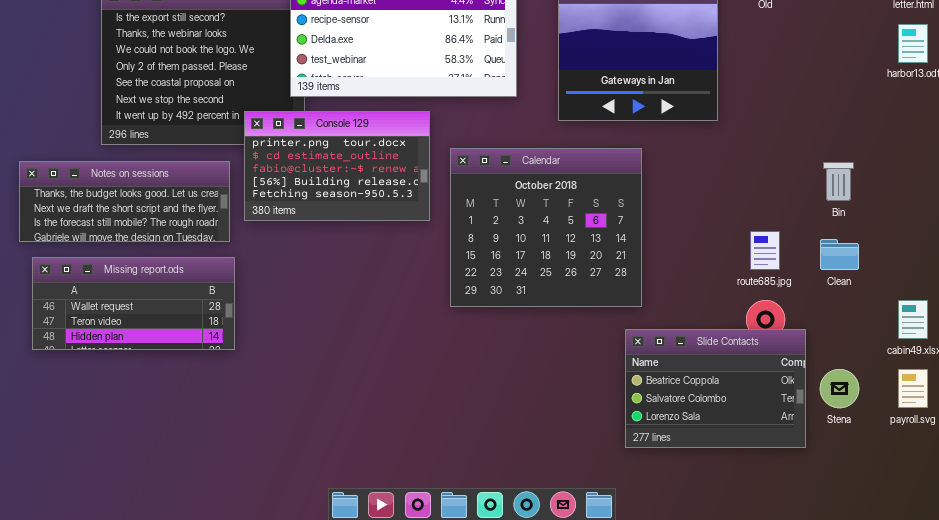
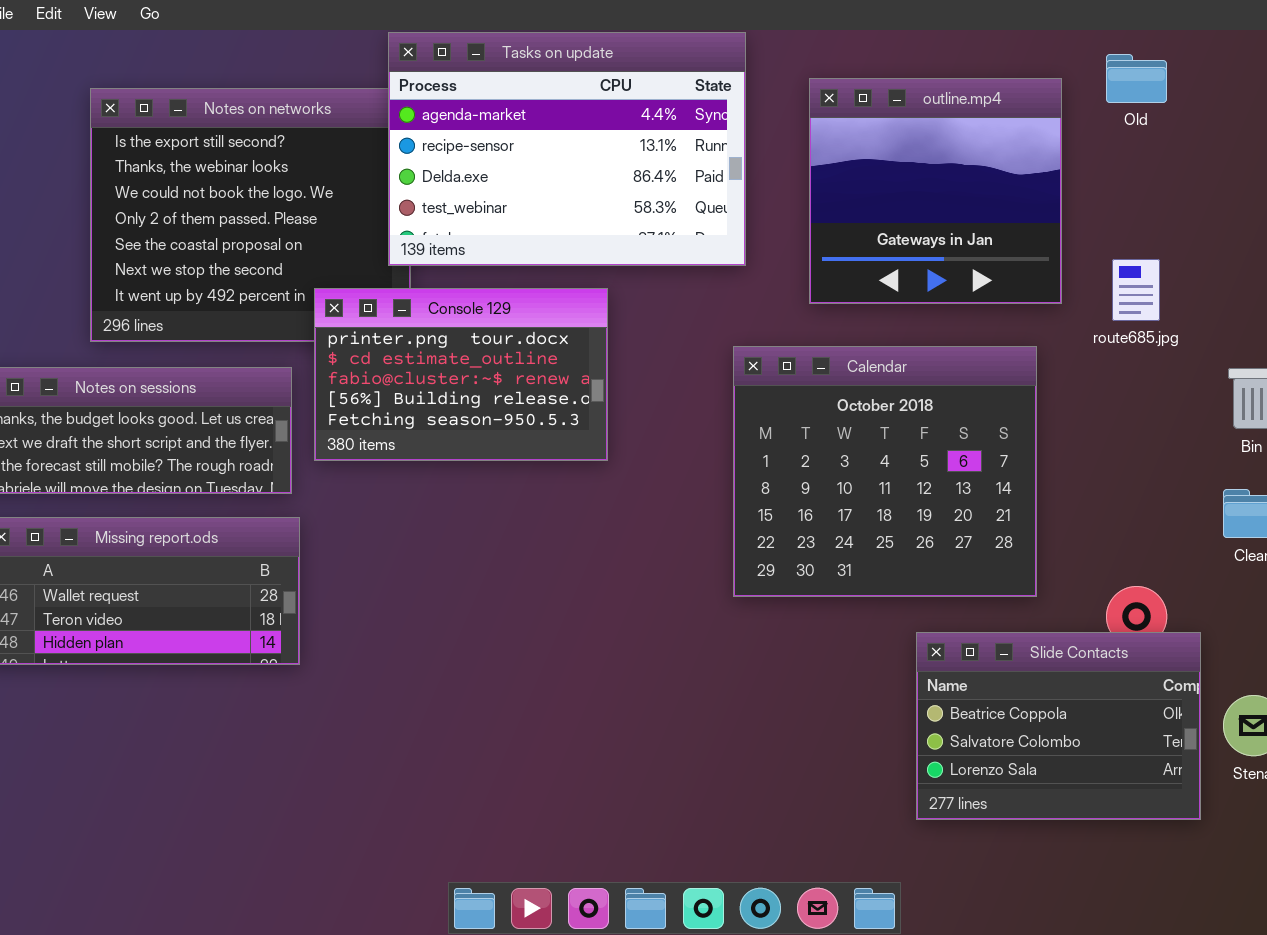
Calendar: [450,148,642,307] -> [733,346,1037,597], moved
route685.jpg: [750,231,780,270] -> [1112,259,1160,321], moved

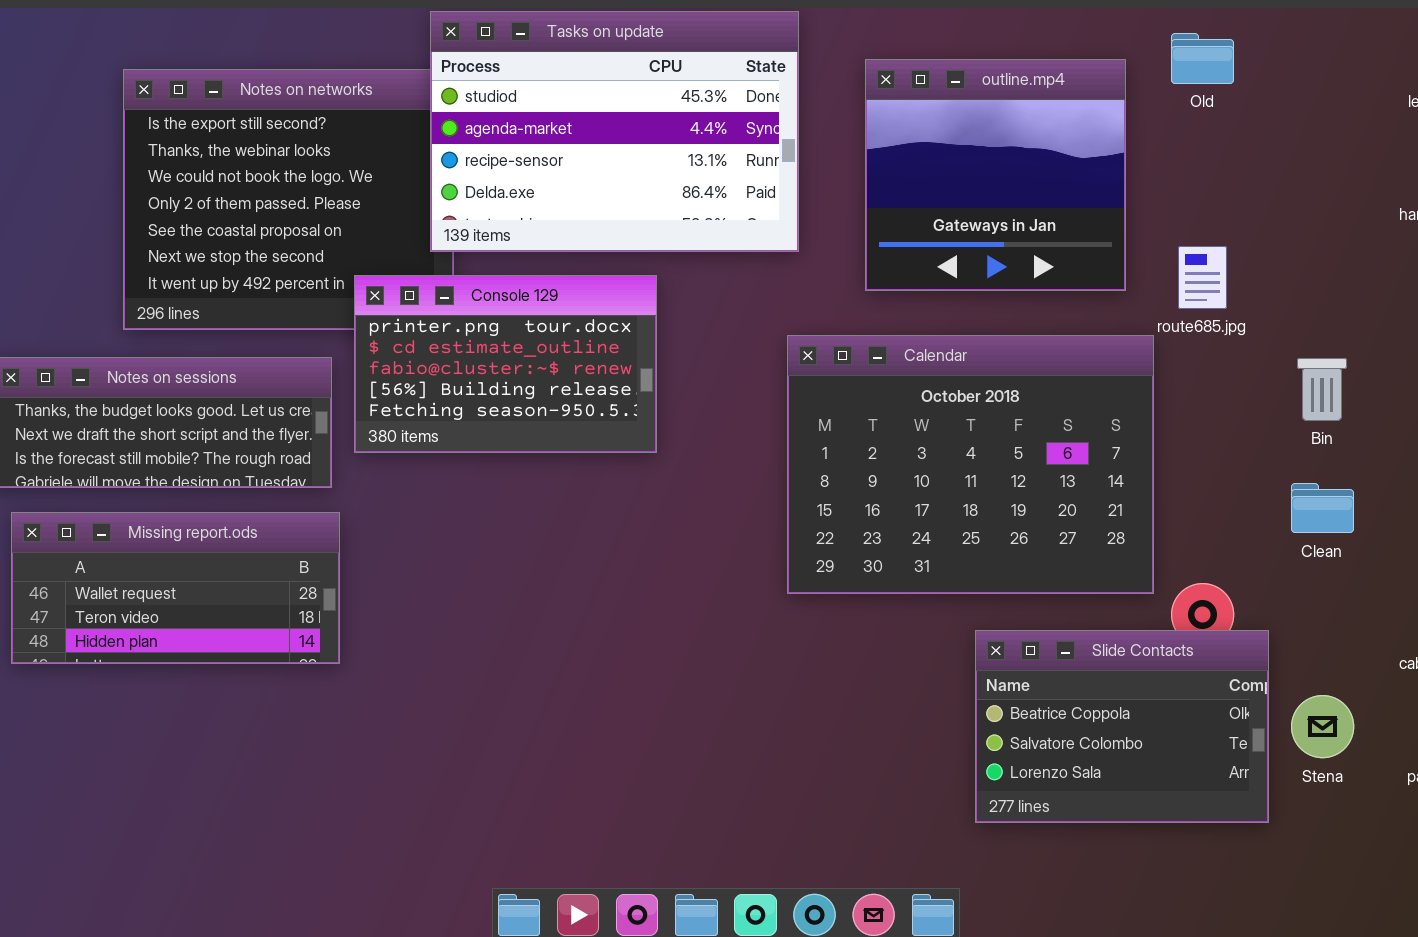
Tasks on update: [388,32,746,266] -> [430,11,799,252], scrolled up 1 row
Calendar: [733,346,1037,597] -> [787,335,1154,594], resized

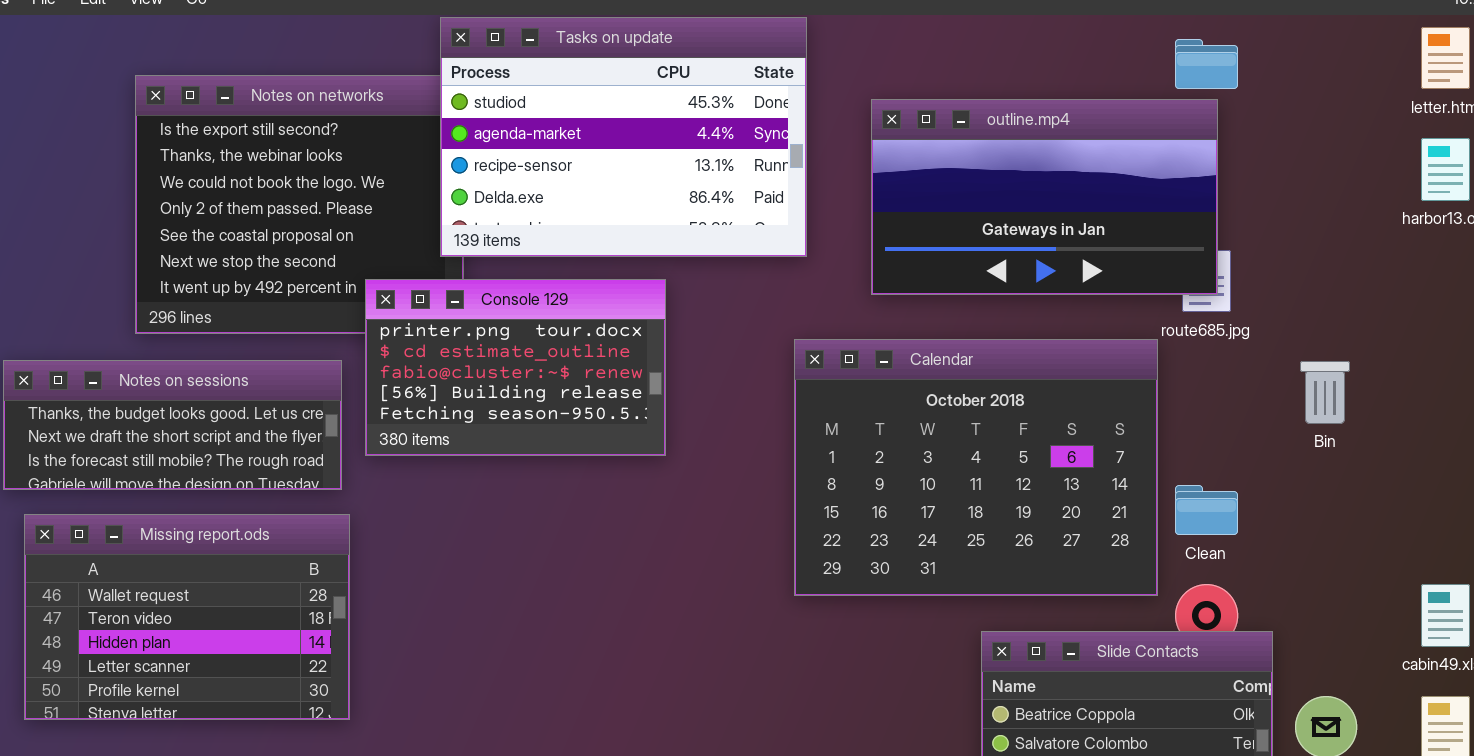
outline.mp4: [865,59,1126,291] -> [871,99,1218,295], resized
Clean: [1291,483,1354,533] -> [1175,485,1238,535], moved
Missing report.ods: [11,512,340,664] -> [24,514,350,720], resized

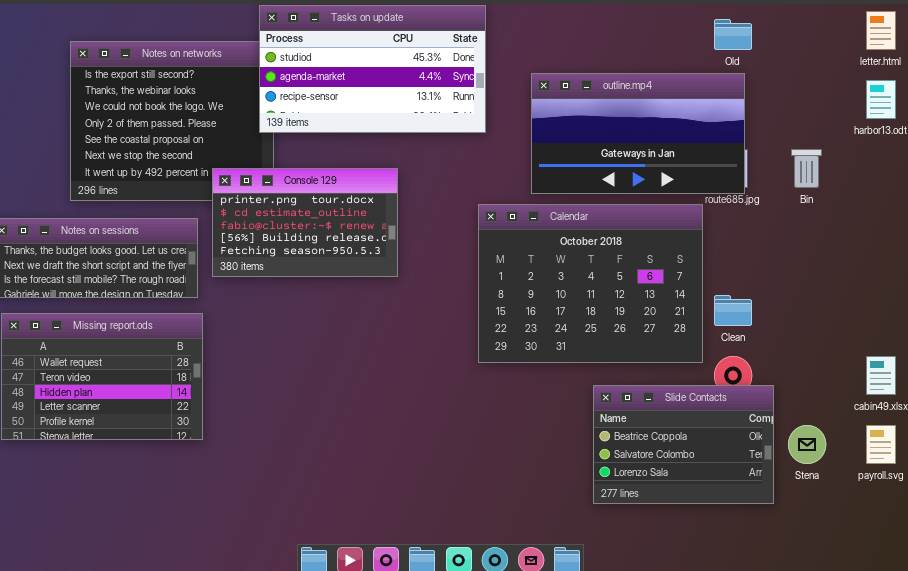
Tasks on update: [440,17,807,257] -> [259,5,486,133], resized
outline.mp4: [871,99,1218,295] -> [531,73,745,194], moved
Bin: [1300,361,1350,424] -> [791,149,822,188], moved

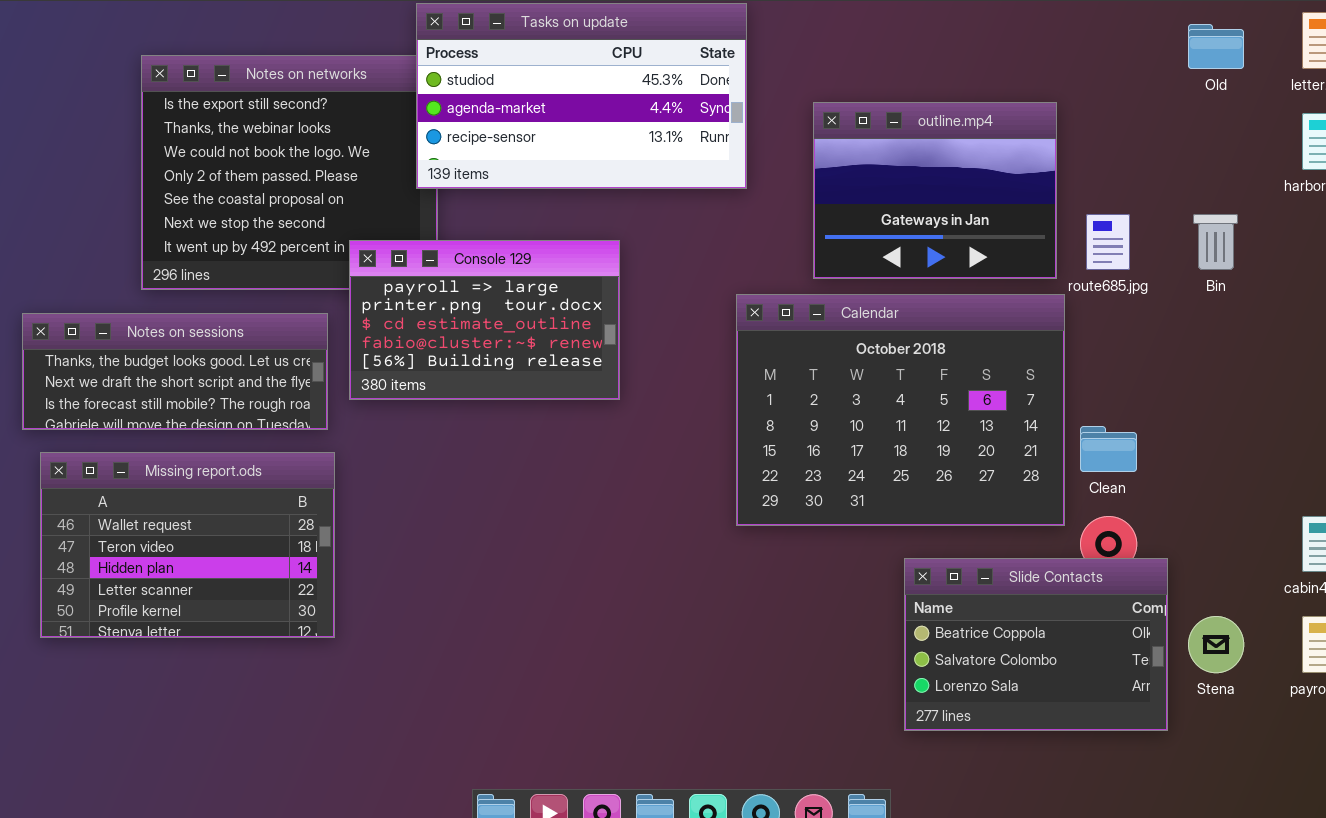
Old: [714,19,752,50] -> [1188,24,1244,69], moved
outline.mp4: [531,73,745,194] -> [813,102,1057,279], resized
Console 129: [212,168,398,277] -> [349,240,620,400], scrolled up 1 row

